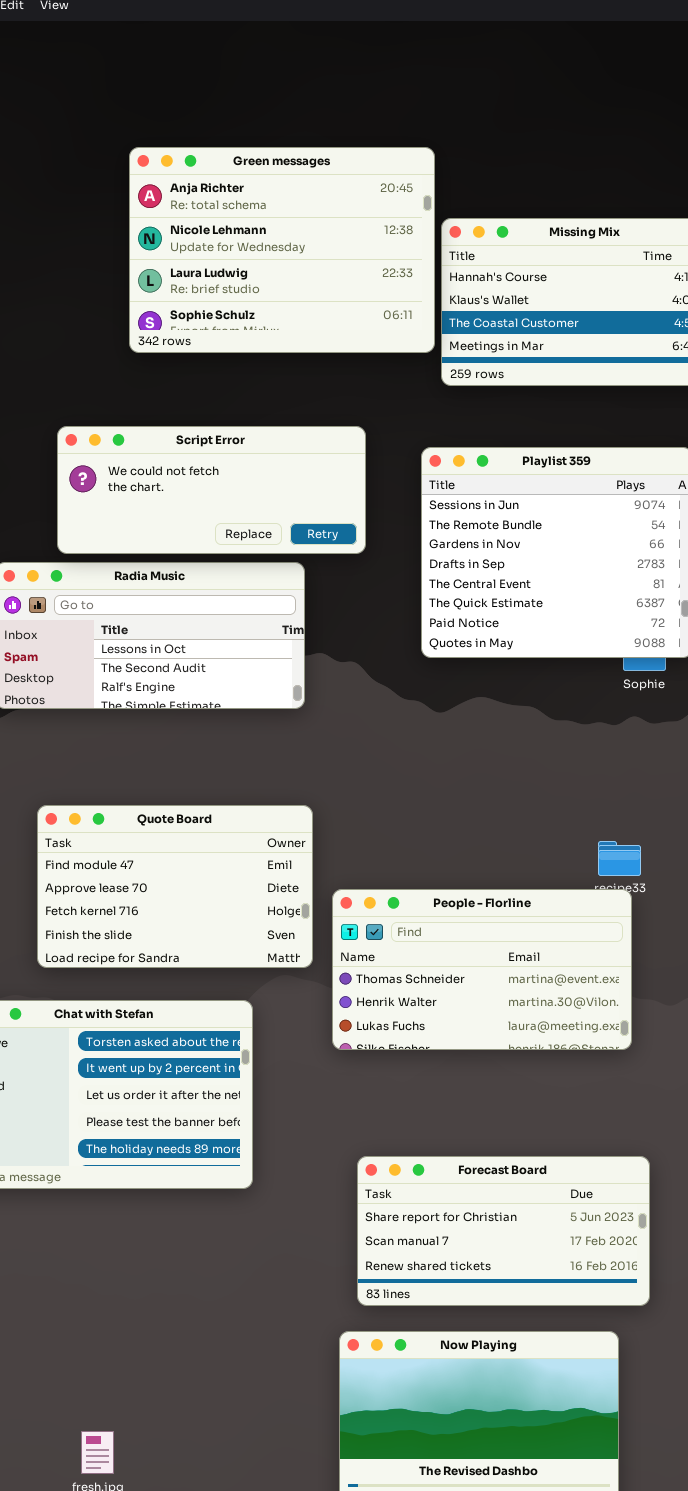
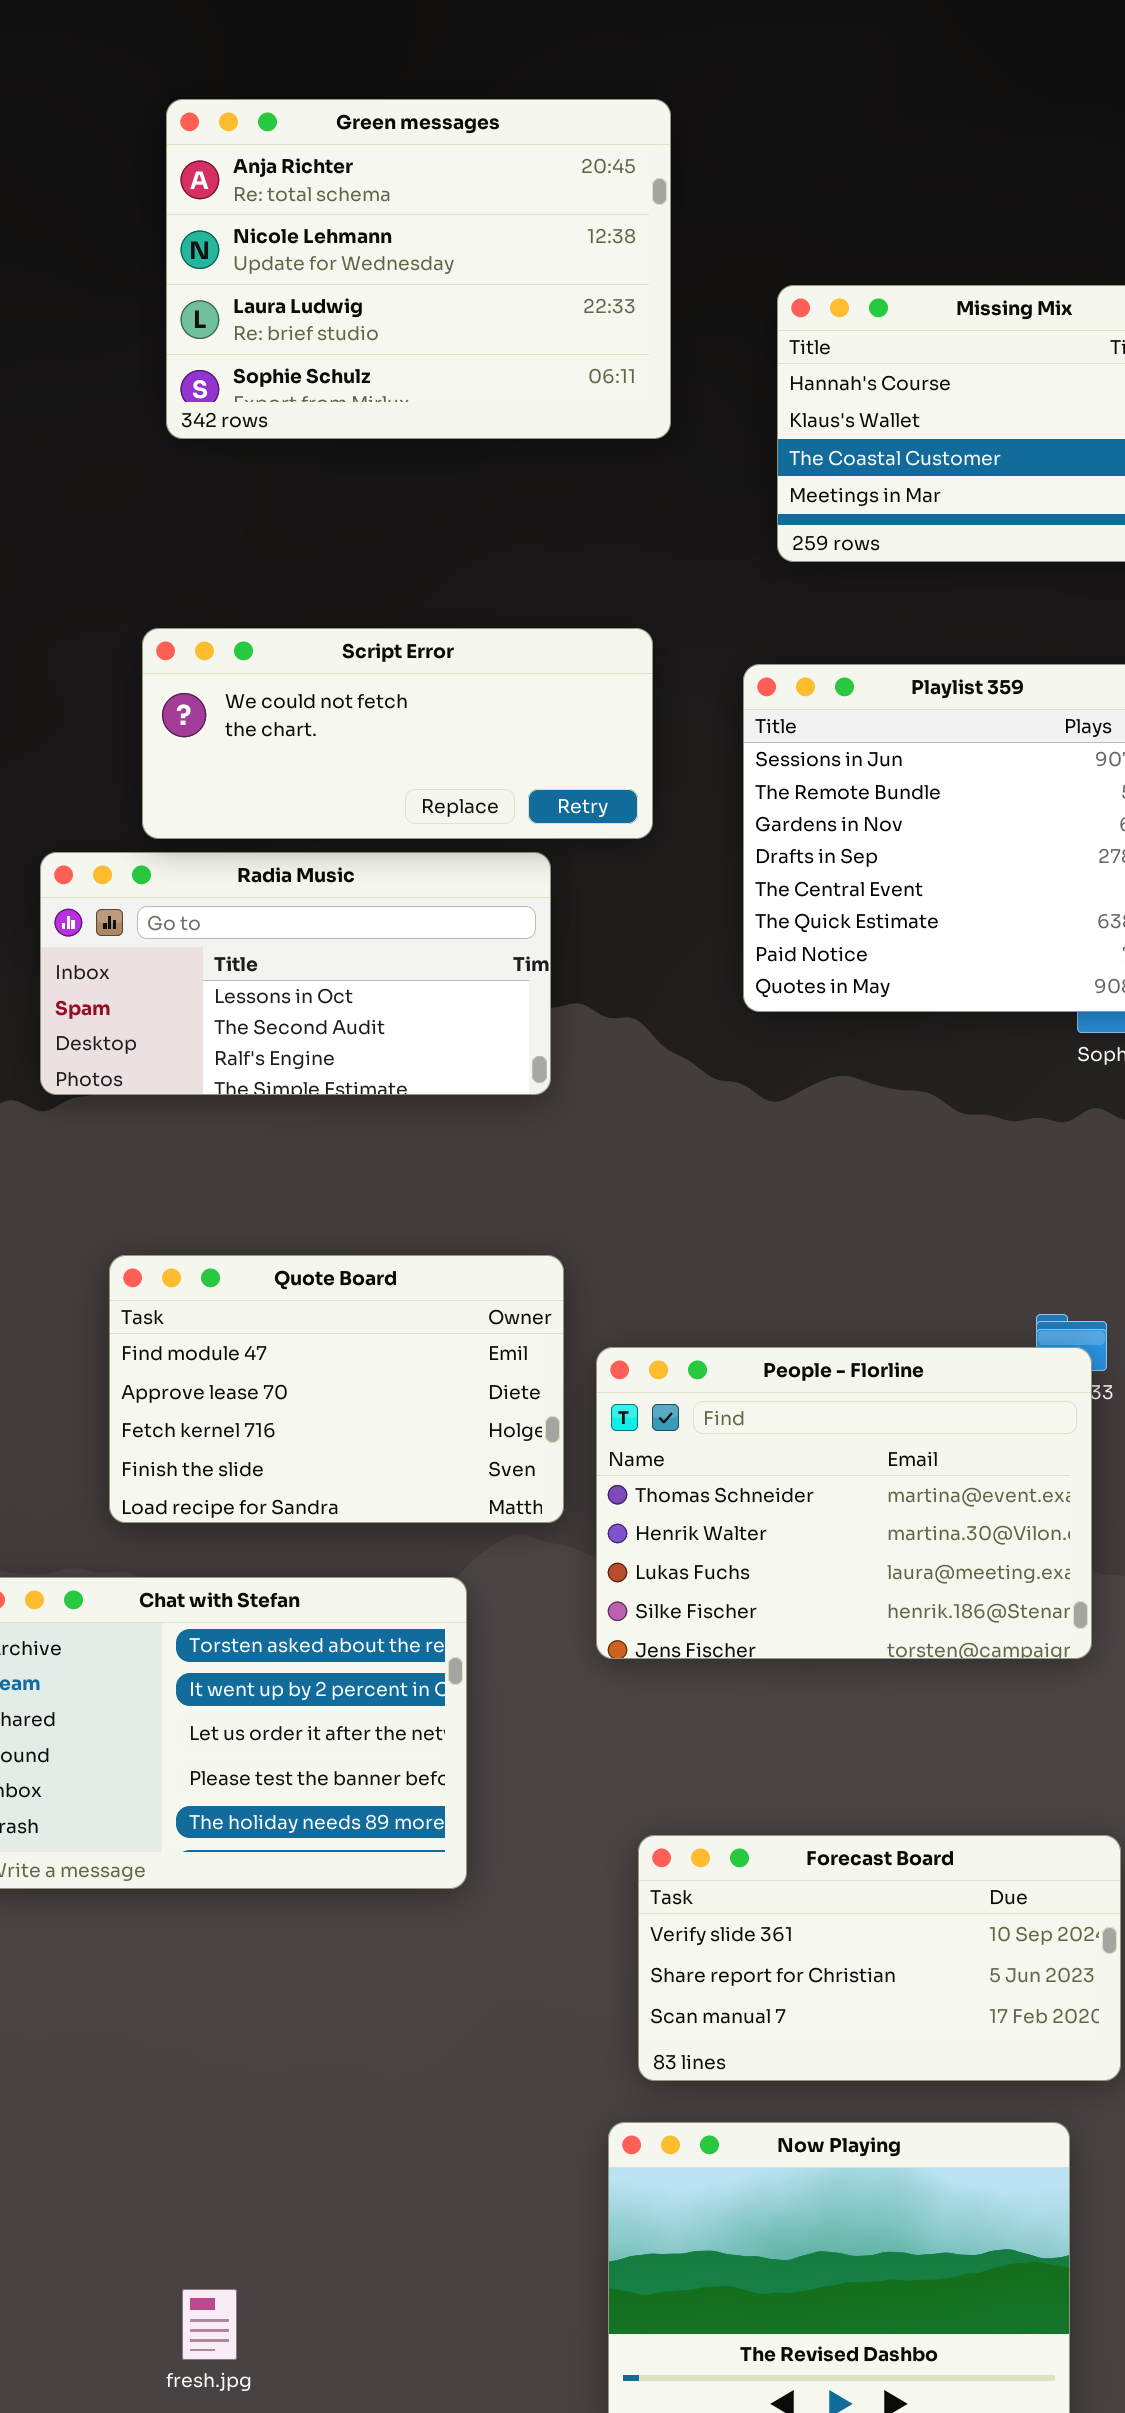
Green messages: [129,147,435,353] -> [166,99,671,439], moved
People - Florline: [332,889,632,1050] -> [596,1347,1092,1659], resized
Forecast Board: [357,1156,650,1306] -> [638,1835,1121,2081], scrolled up 1 row

